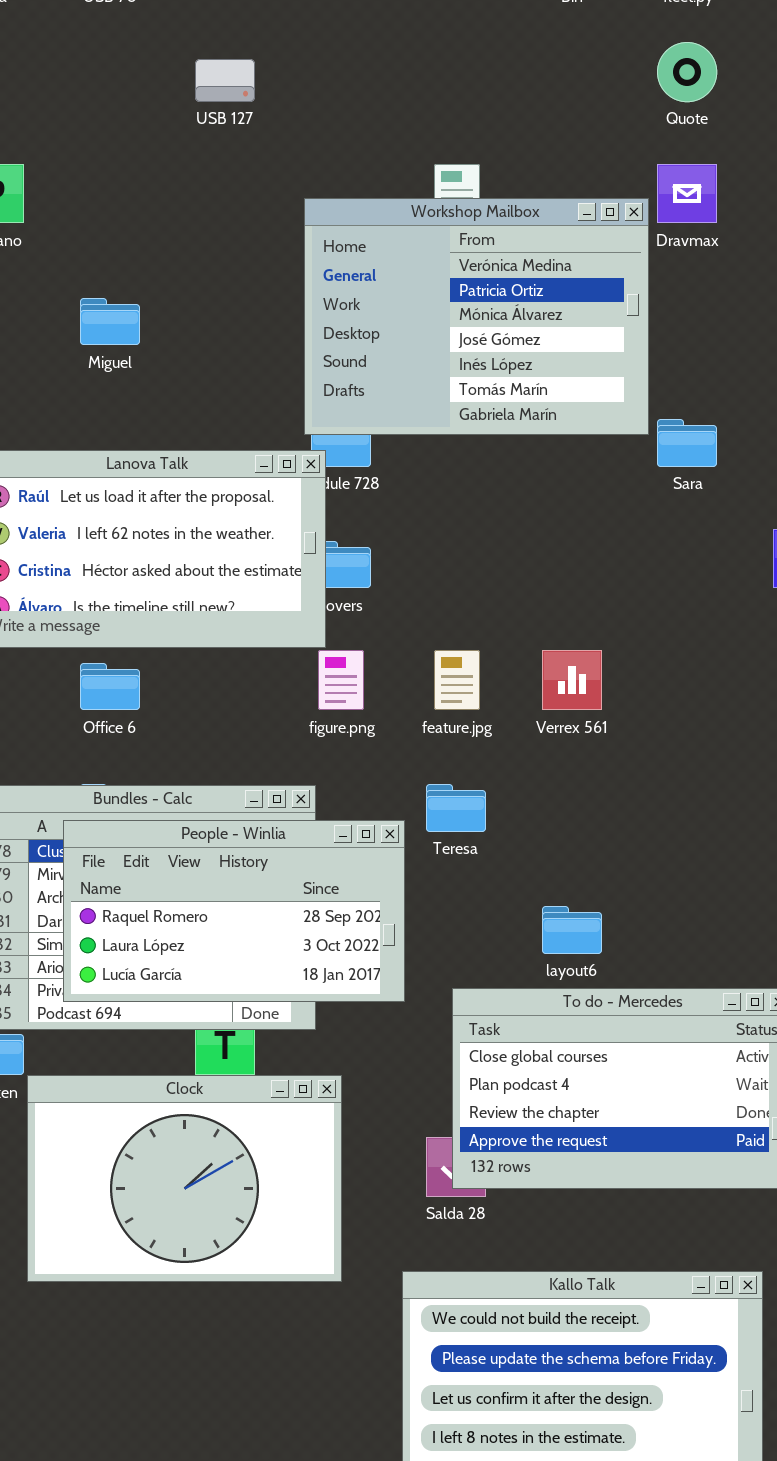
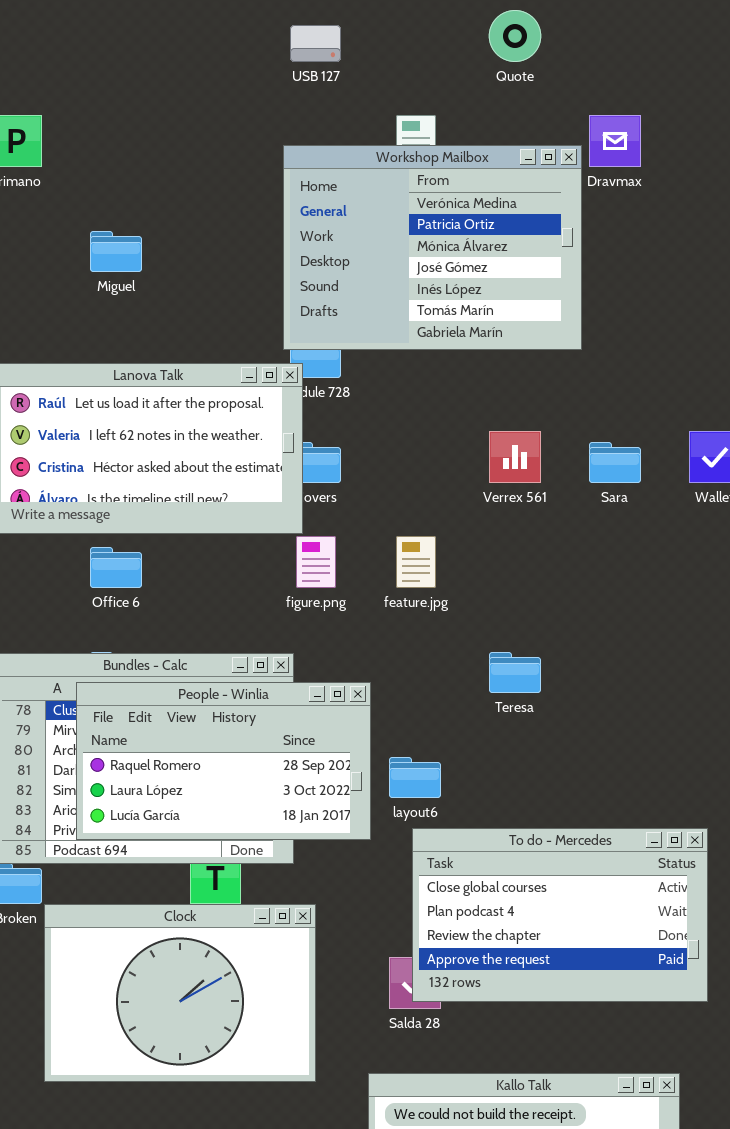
Quote: [657,42,717,102] -> [489,10,541,62], moved
USB 127: [195,59,255,102] -> [290,25,341,62], moved
Sara: [657,419,717,467] -> [589,442,641,483], moved
Verrex 561: [542,650,602,710] -> [489,431,541,483], moved
Teresa: [426,784,486,832] -> [489,652,541,693], moved
layout6: [542,906,602,954] -> [389,757,441,798], moved

